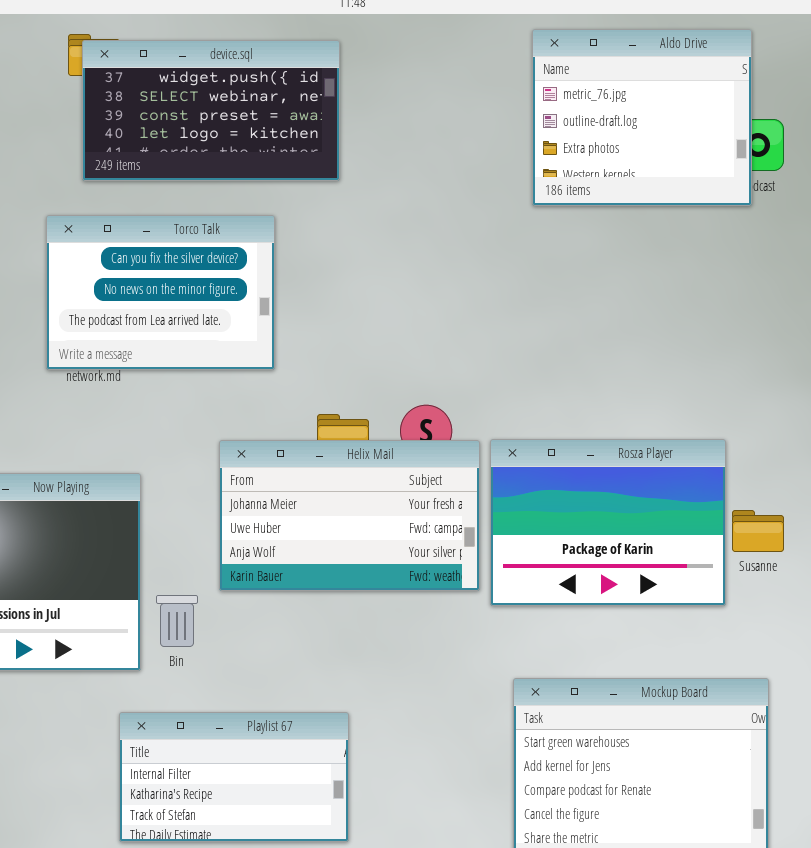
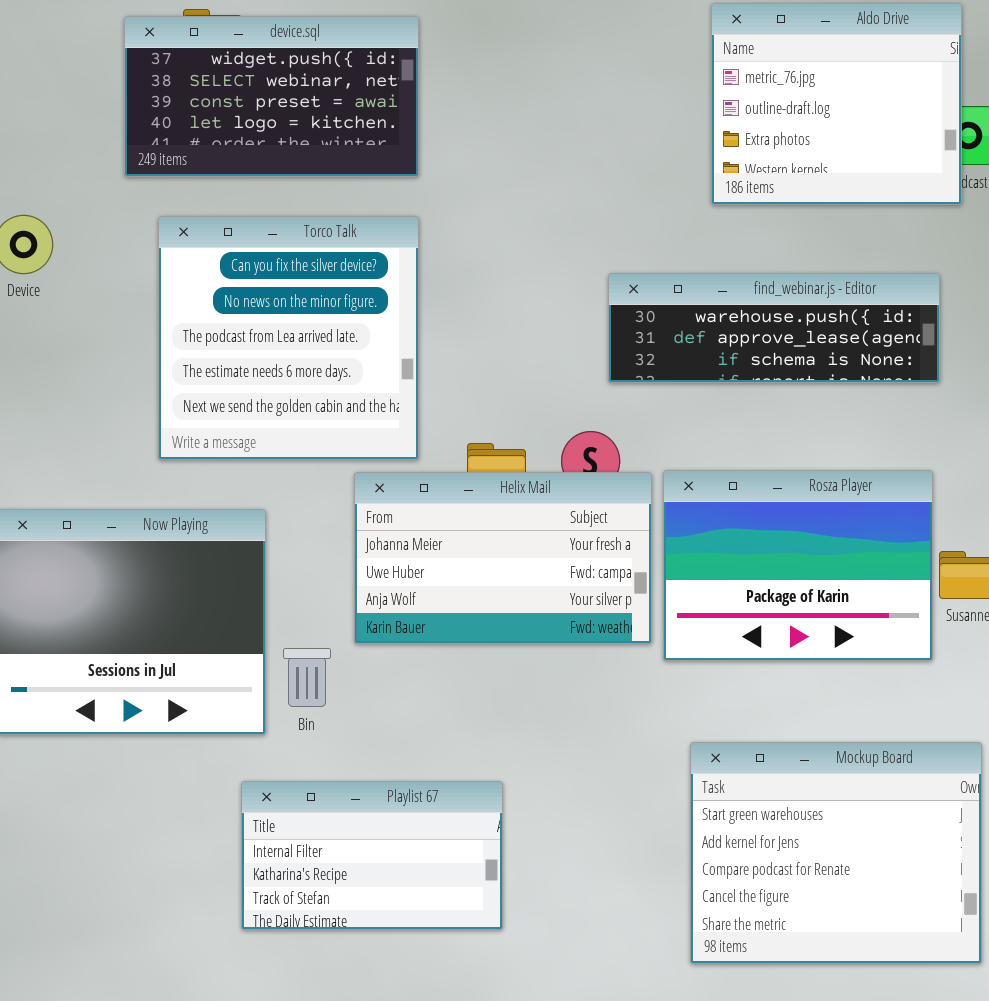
device.sql: [82,40,340,181] -> [124,16,419,177], moved
Torco Talk: [46,215,275,370] -> [158,216,419,460], resized
find_webinar.js - Editor: none -> [608,273,940,383], opened

